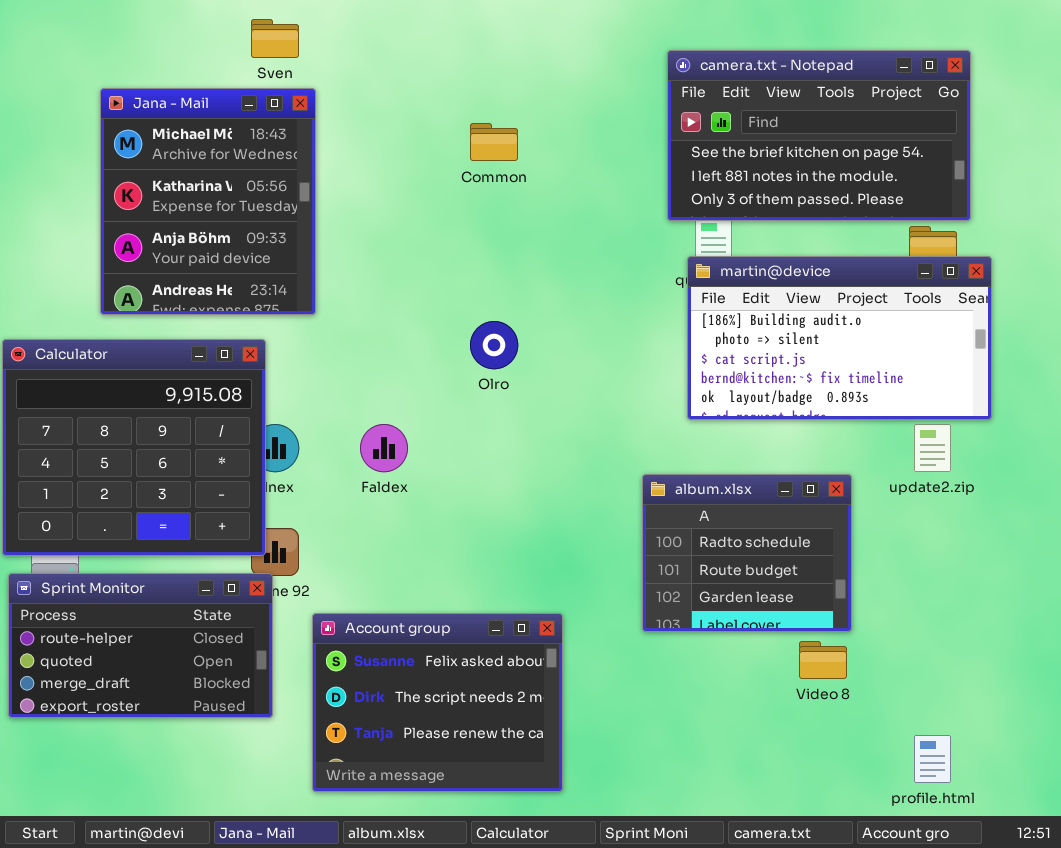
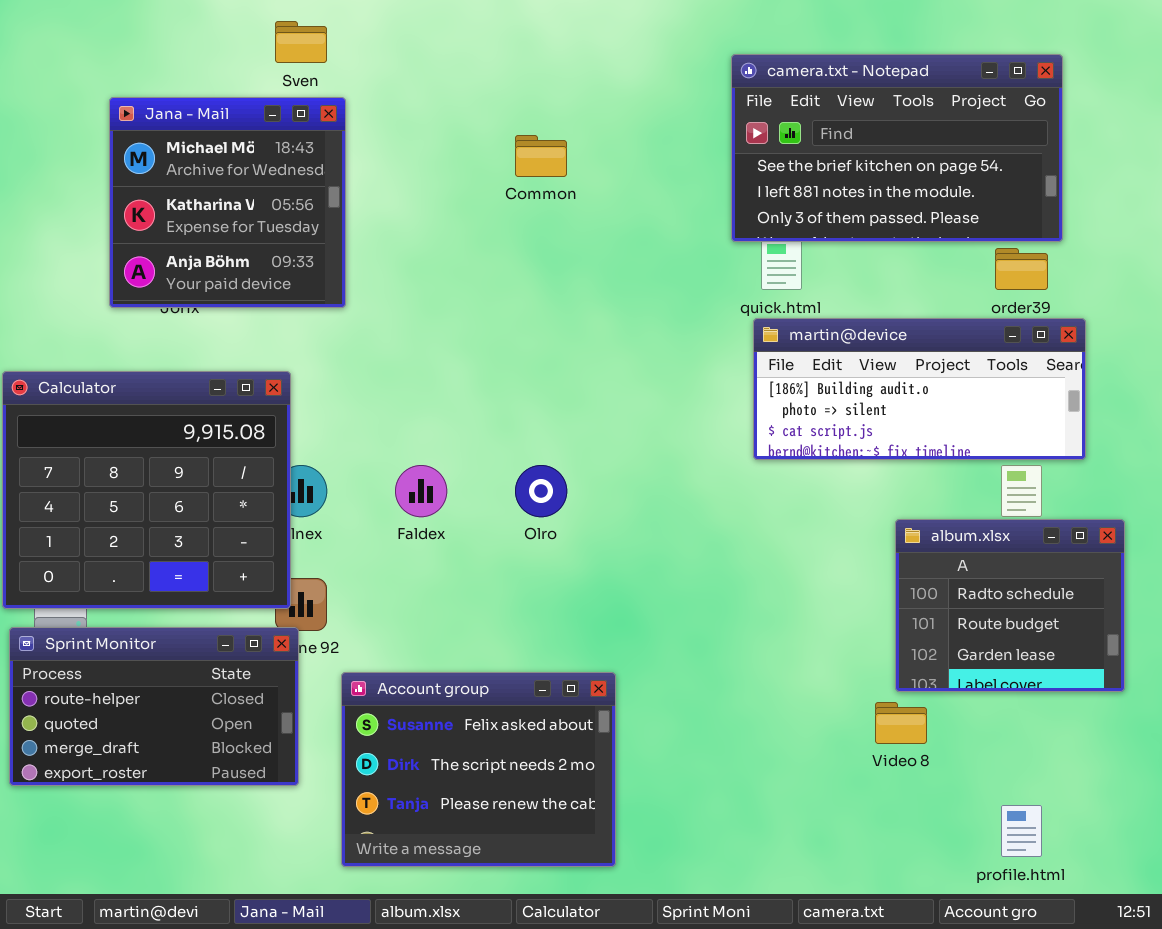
Jana - Mail: [100,88,316,315] -> [109,97,346,308], resized
martin@device: [687,256,992,420] -> [753,318,1086,460], resized
Olro: [470,321,518,369] -> [515,465,567,517], moved
album.xlsx: [642,474,852,632] -> [895,519,1125,692], moved

